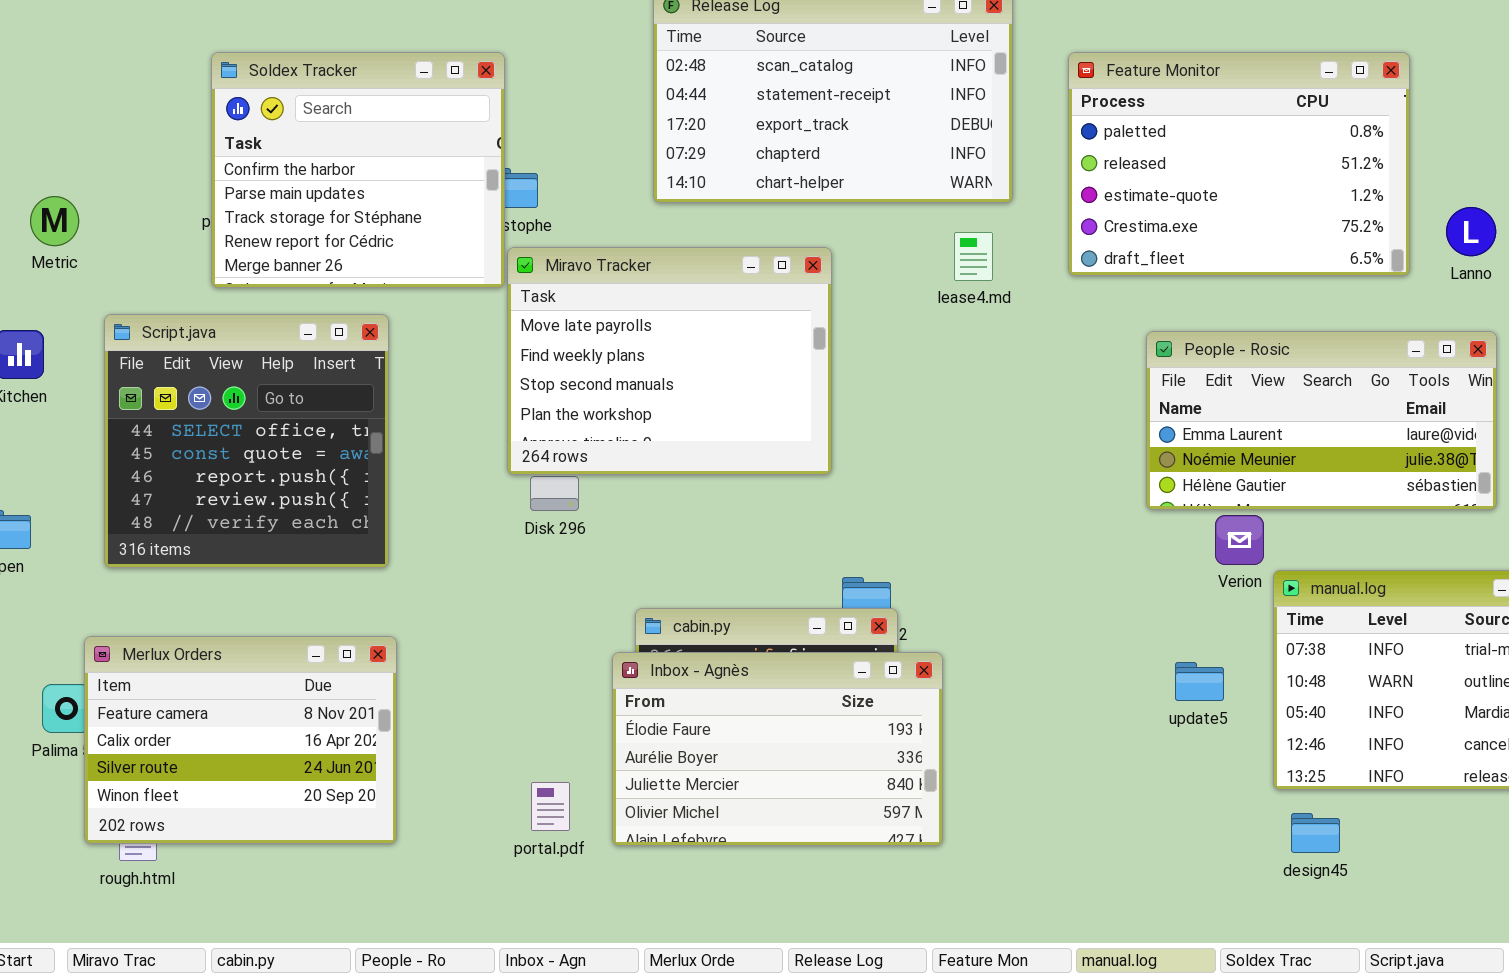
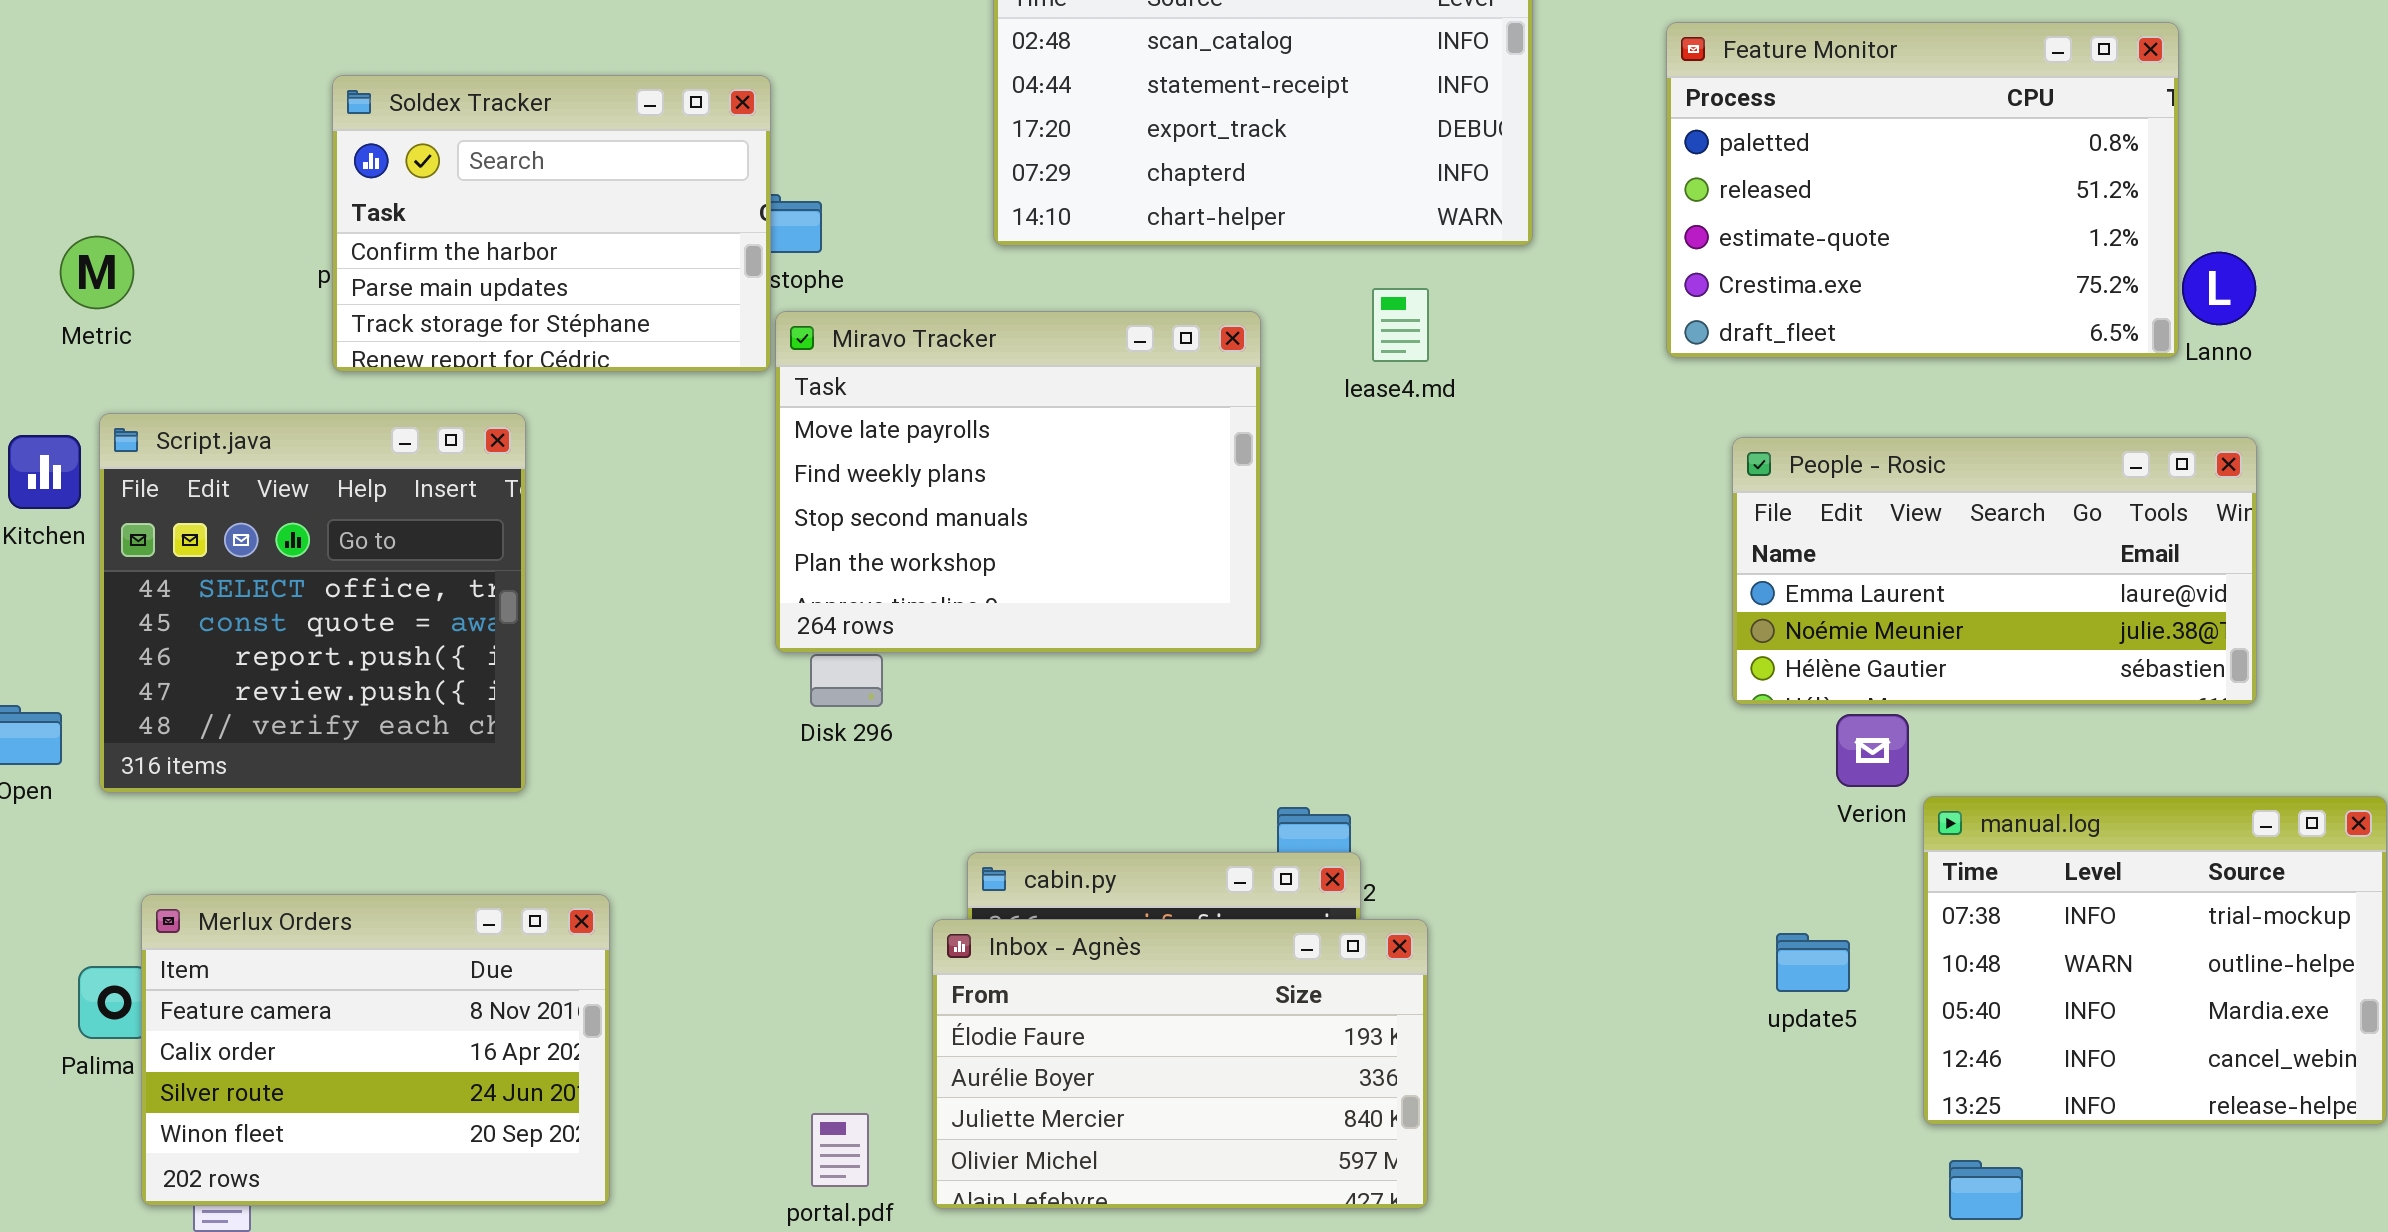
Soldex Tracker: [211,52,505,288] -> [332,75,771,372], resized
Feature Monitor: [1068,52,1410,276] -> [1666,22,2179,358], moved
lease4.md: [954,232,993,281] -> [1372,288,1429,362], moved
Script.java: [104,314,389,568] -> [99,413,526,793], moved

